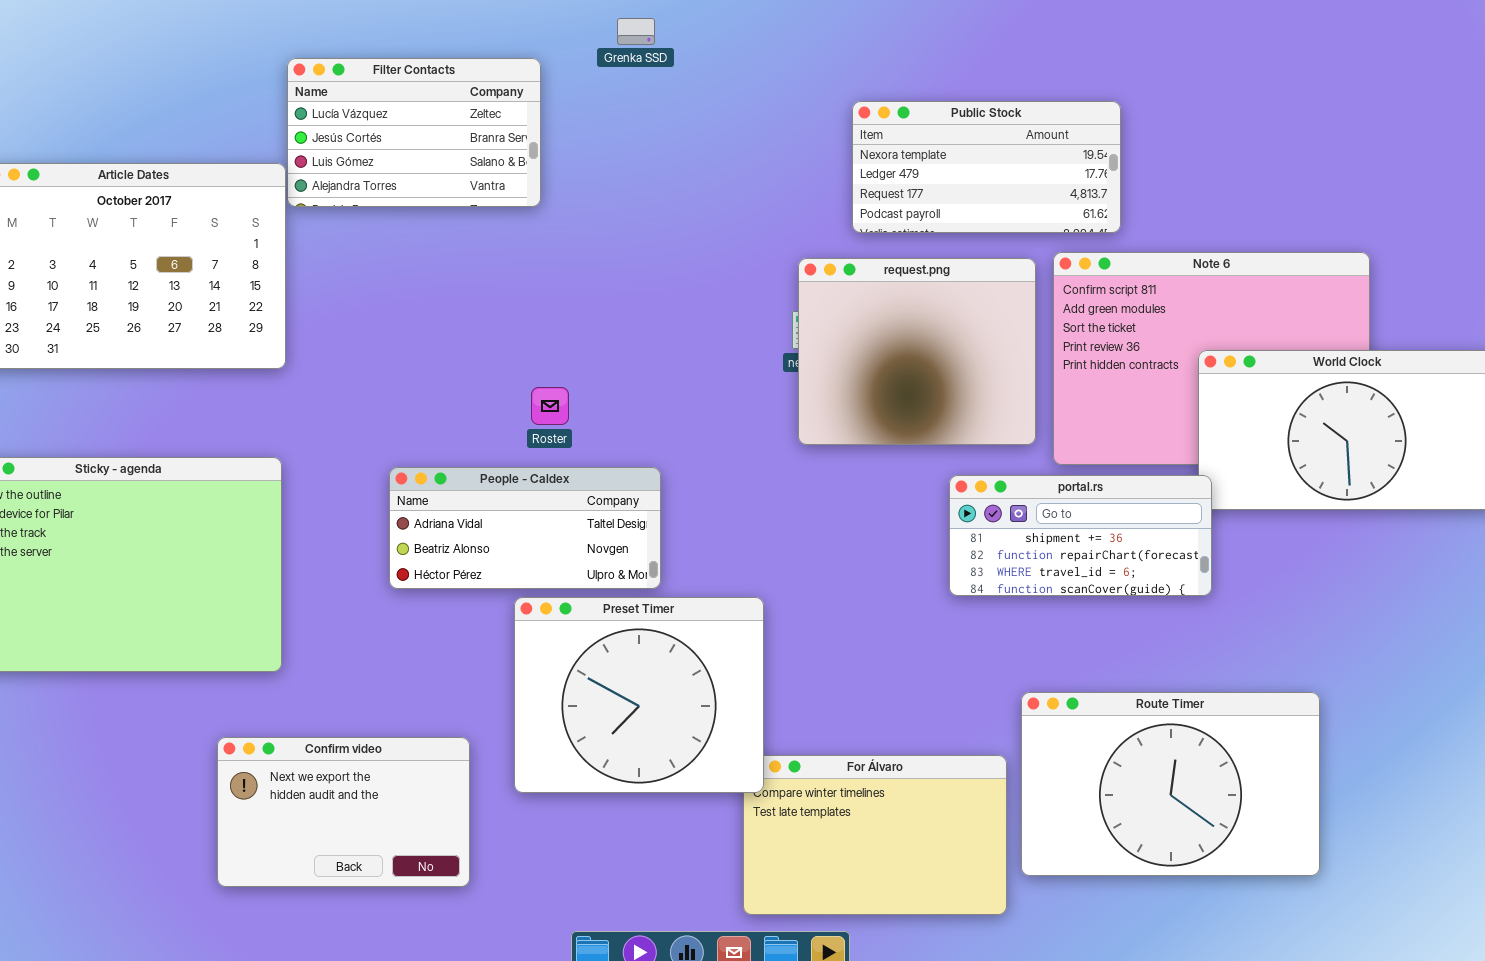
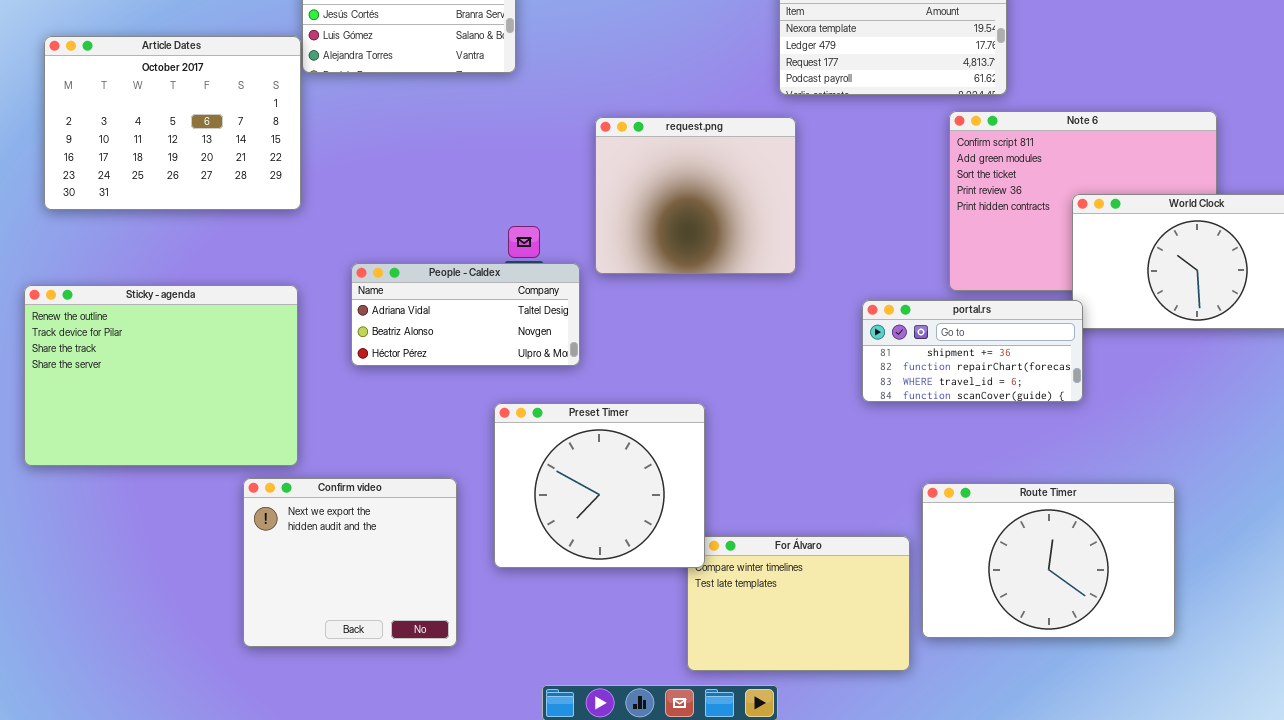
request.png: [798,258,1036,445] -> [595,117,796,274], moved
People - Caldex: [389,467,661,589] -> [351,263,580,366], moved
Confirm video: [217,737,470,887] -> [243,478,457,647], resized

